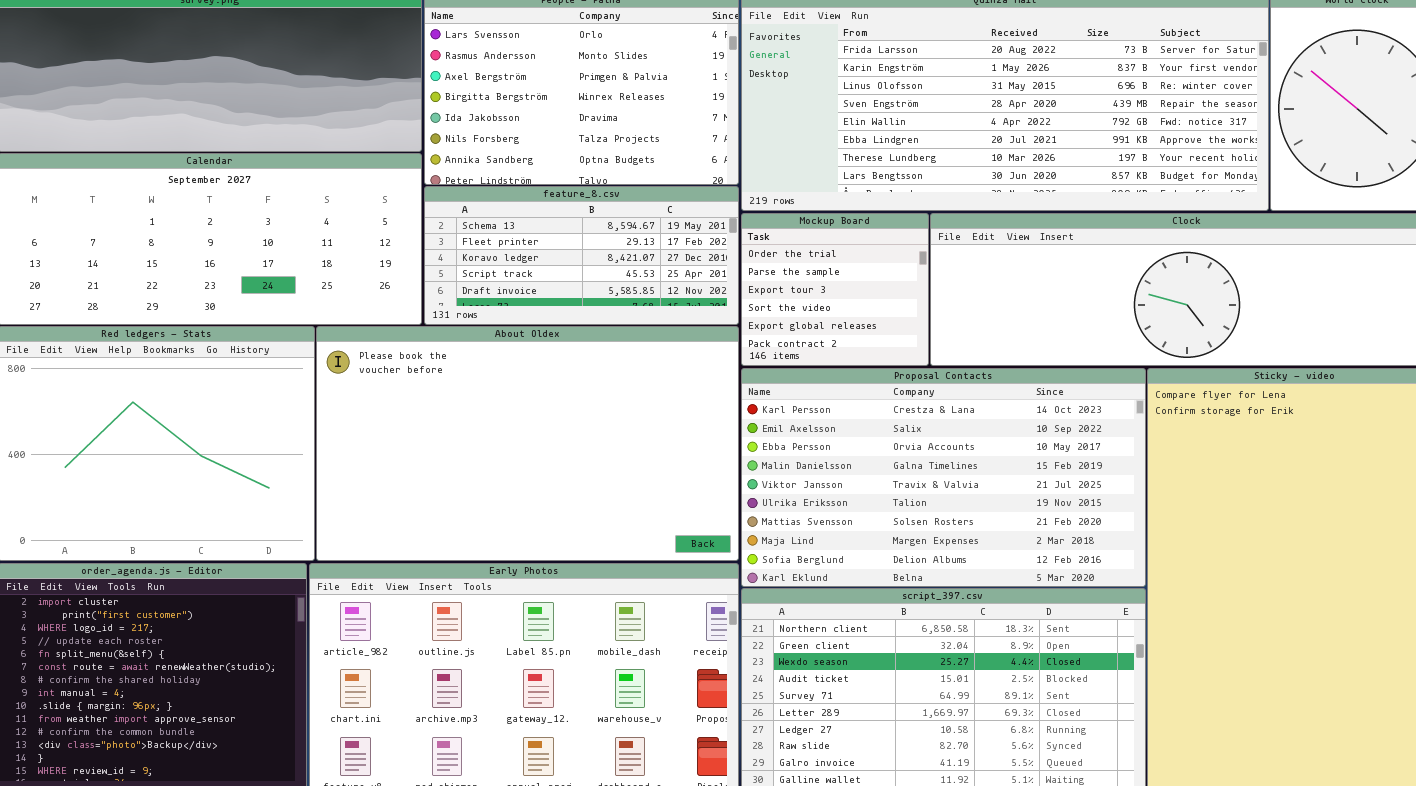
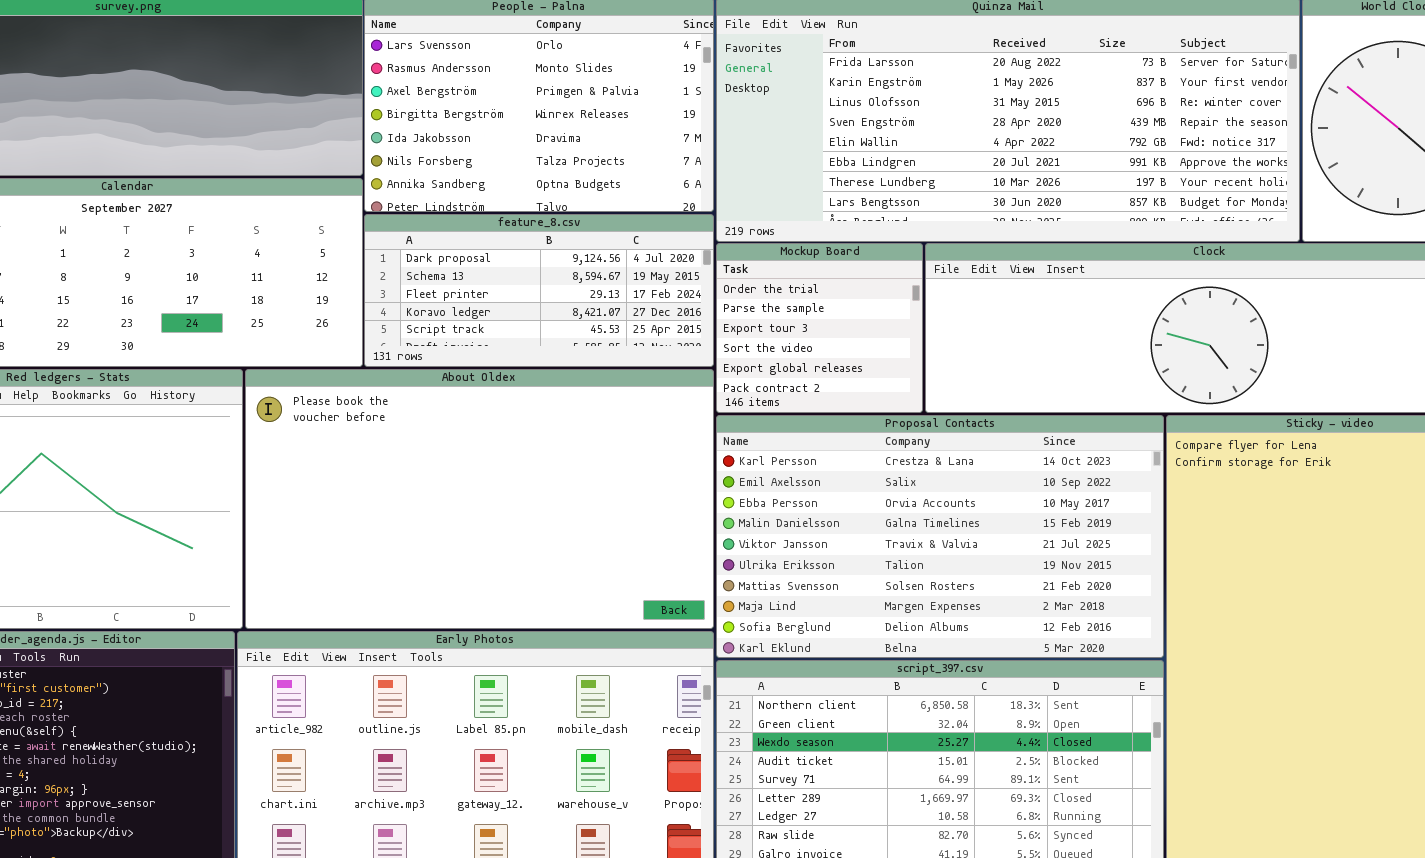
feature_8.csv: [424,186,739,325] -> [364,214,714,367], scrolled up 1 row

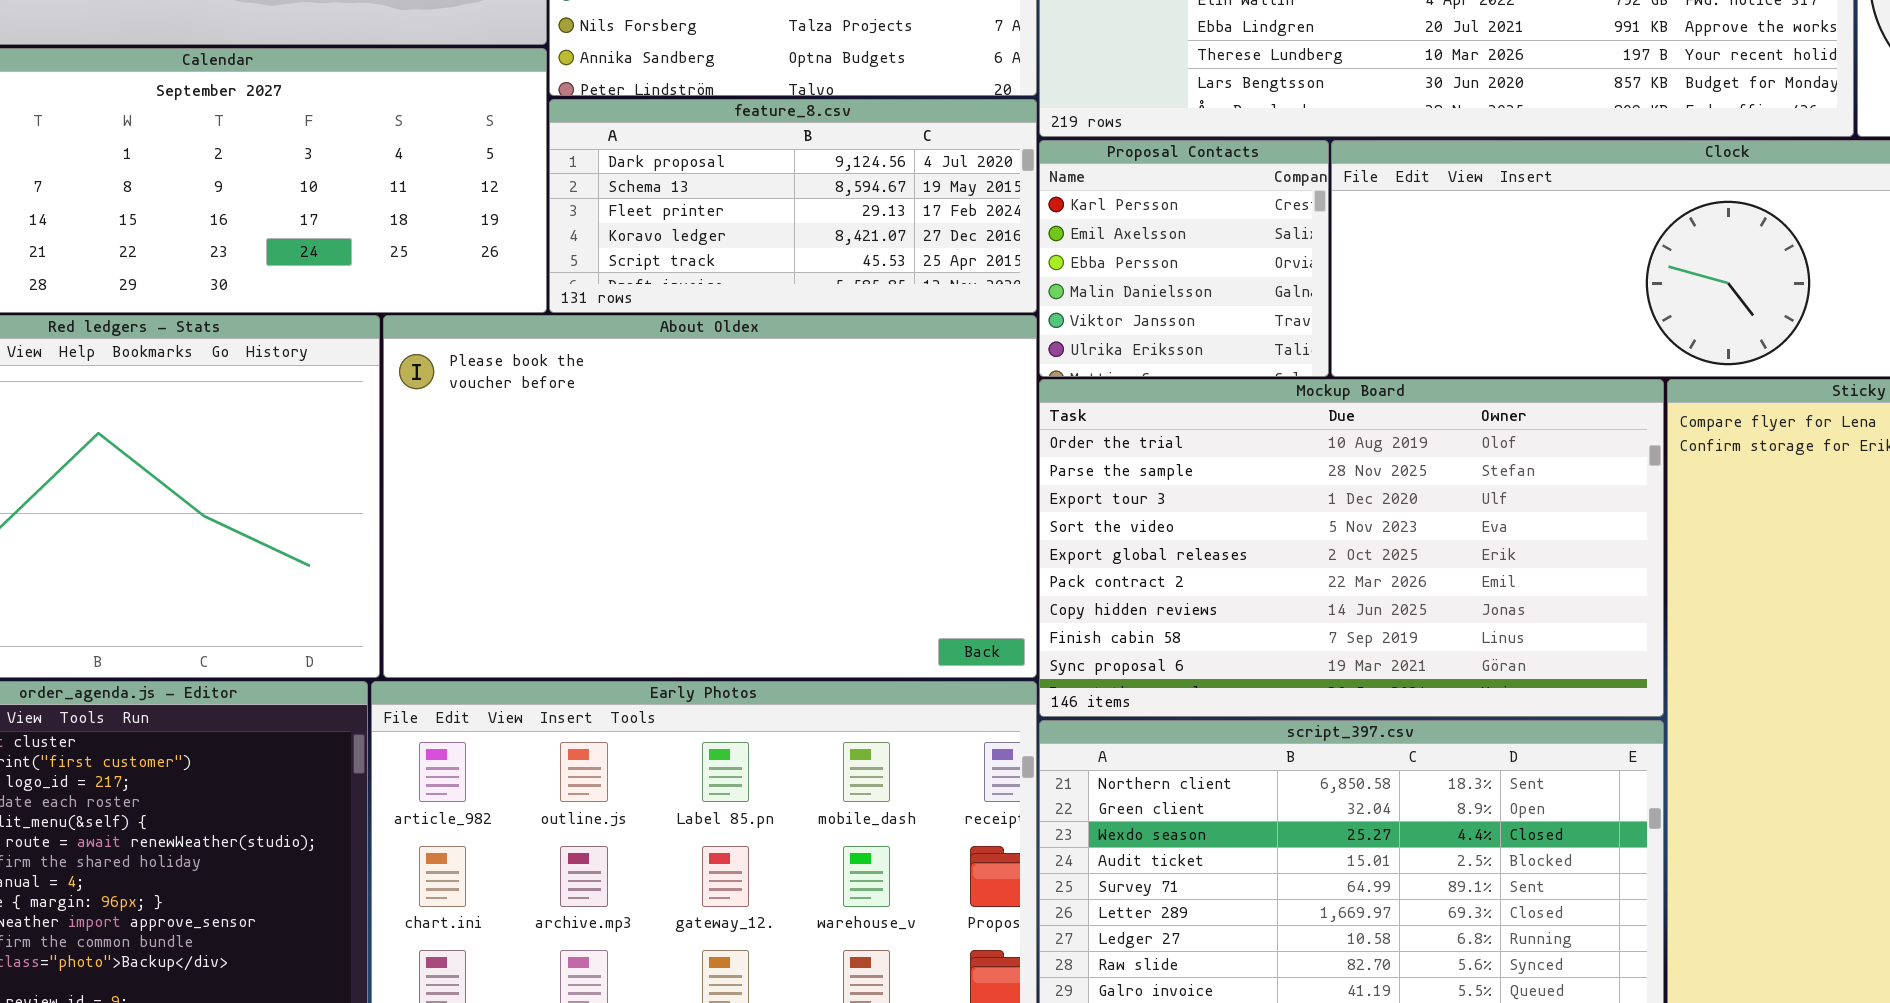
Mockup Board: [716,243,923,413] -> [1039,379,1664,717], moved, resized
Proposal Contacts: [716,415,1164,658] -> [1039,140,1329,377], moved, resized

